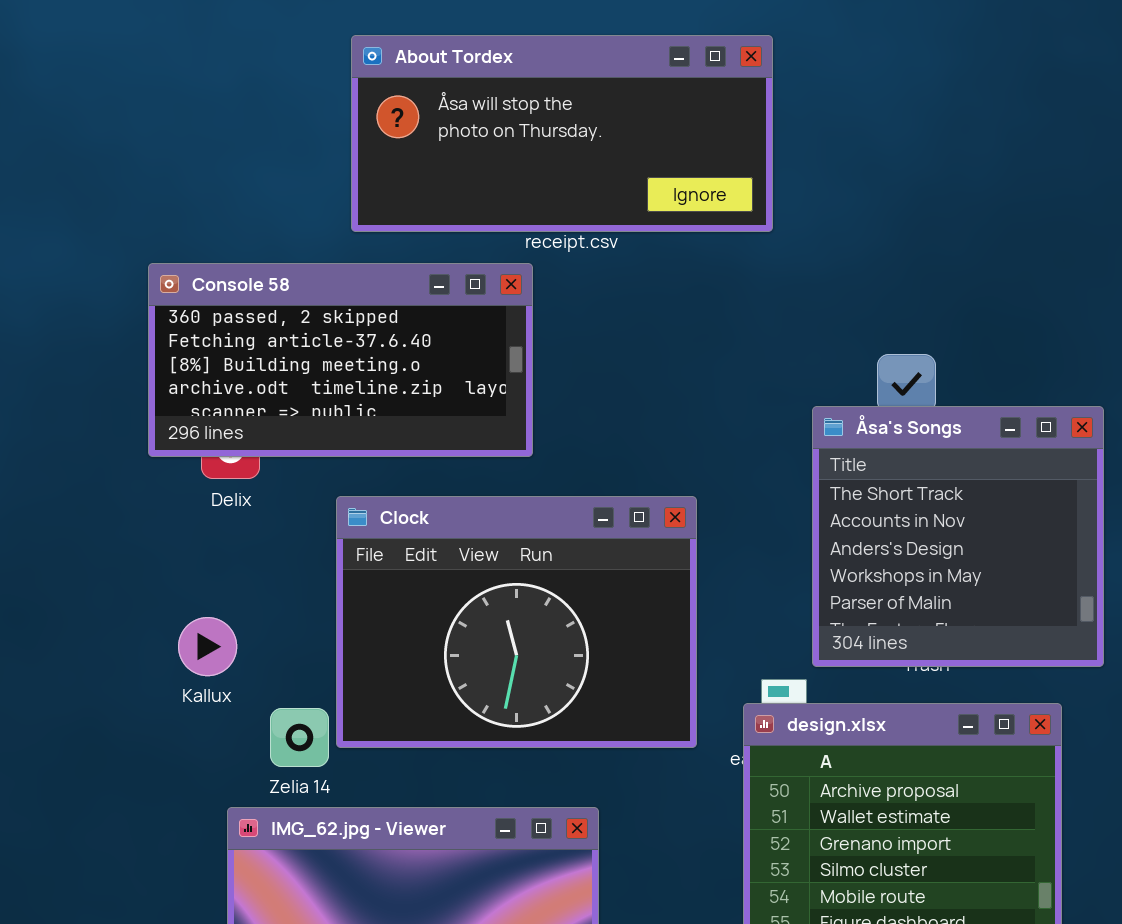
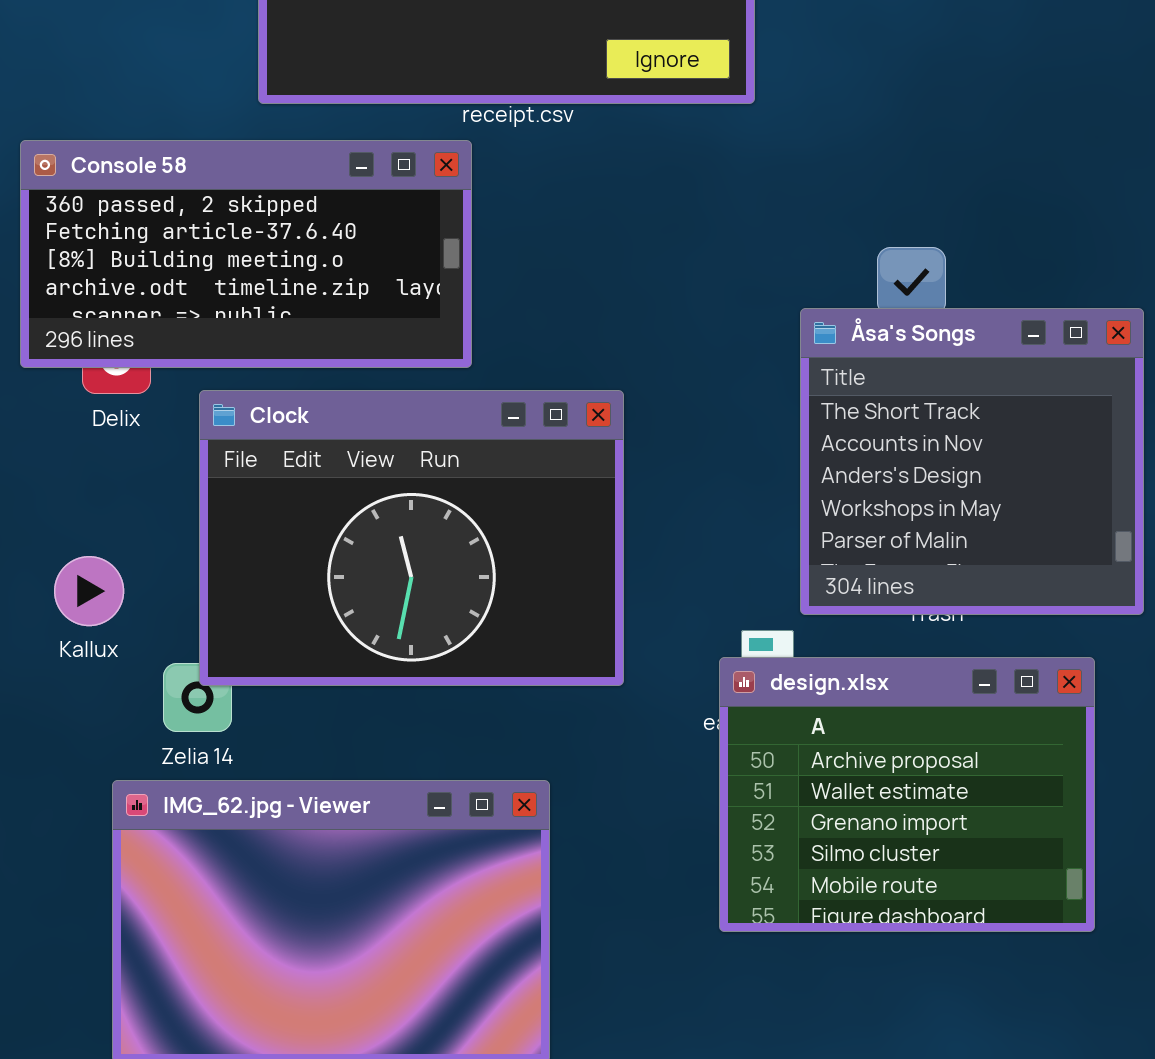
Clock: [336,496,697,748] -> [199,390,624,686], moved

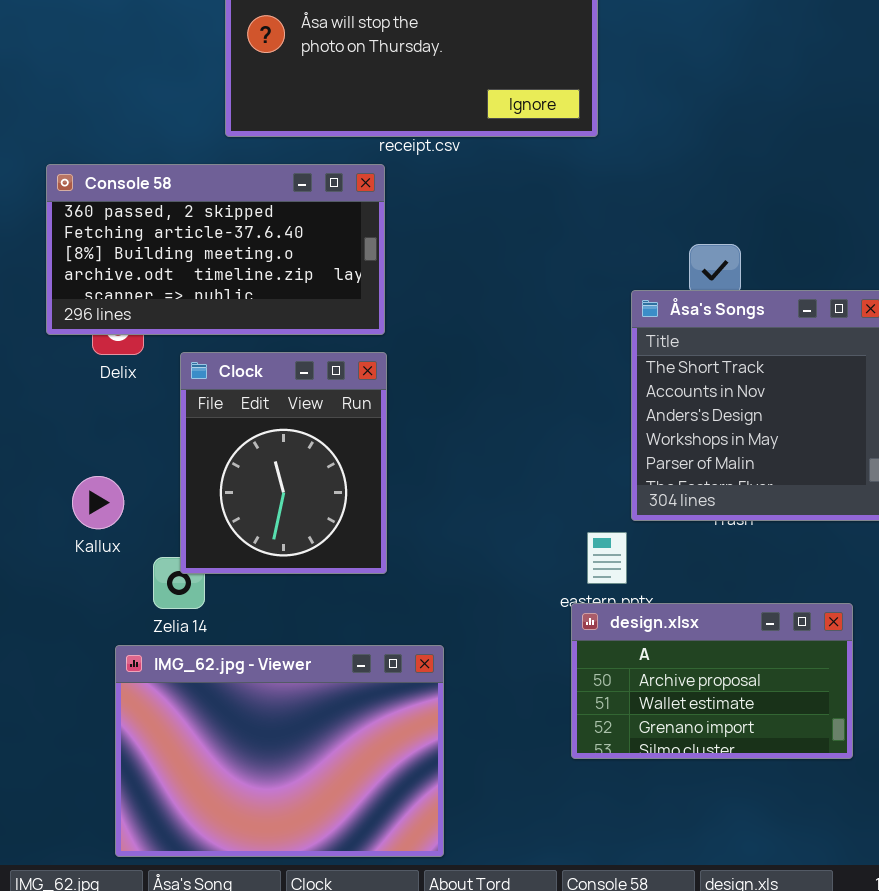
Clock: [199,390,624,686] -> [180,352,387,574], resized
design.xlsx: [719,657,1095,932] -> [571,603,853,759], resized

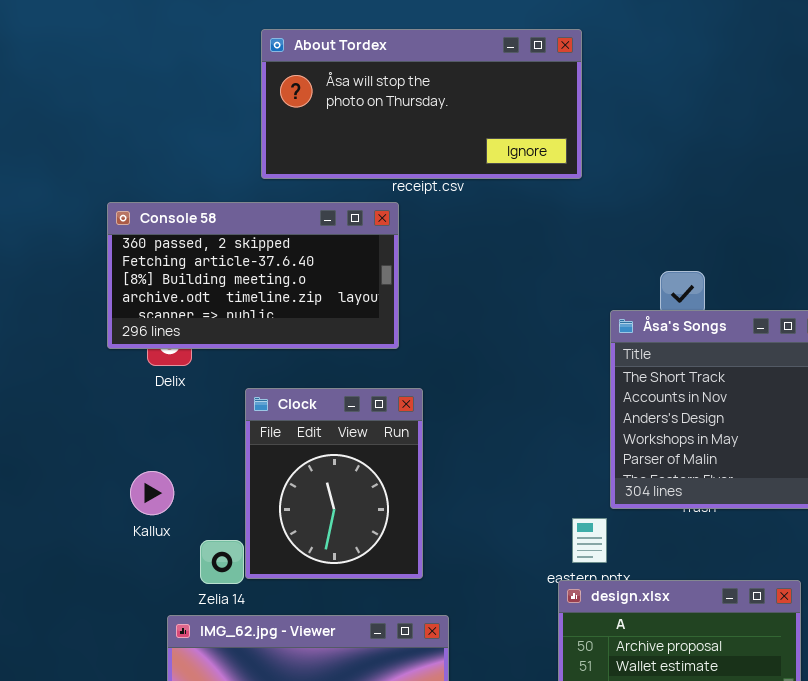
Clock: [180,352,387,574] -> [245,388,423,579], moved

